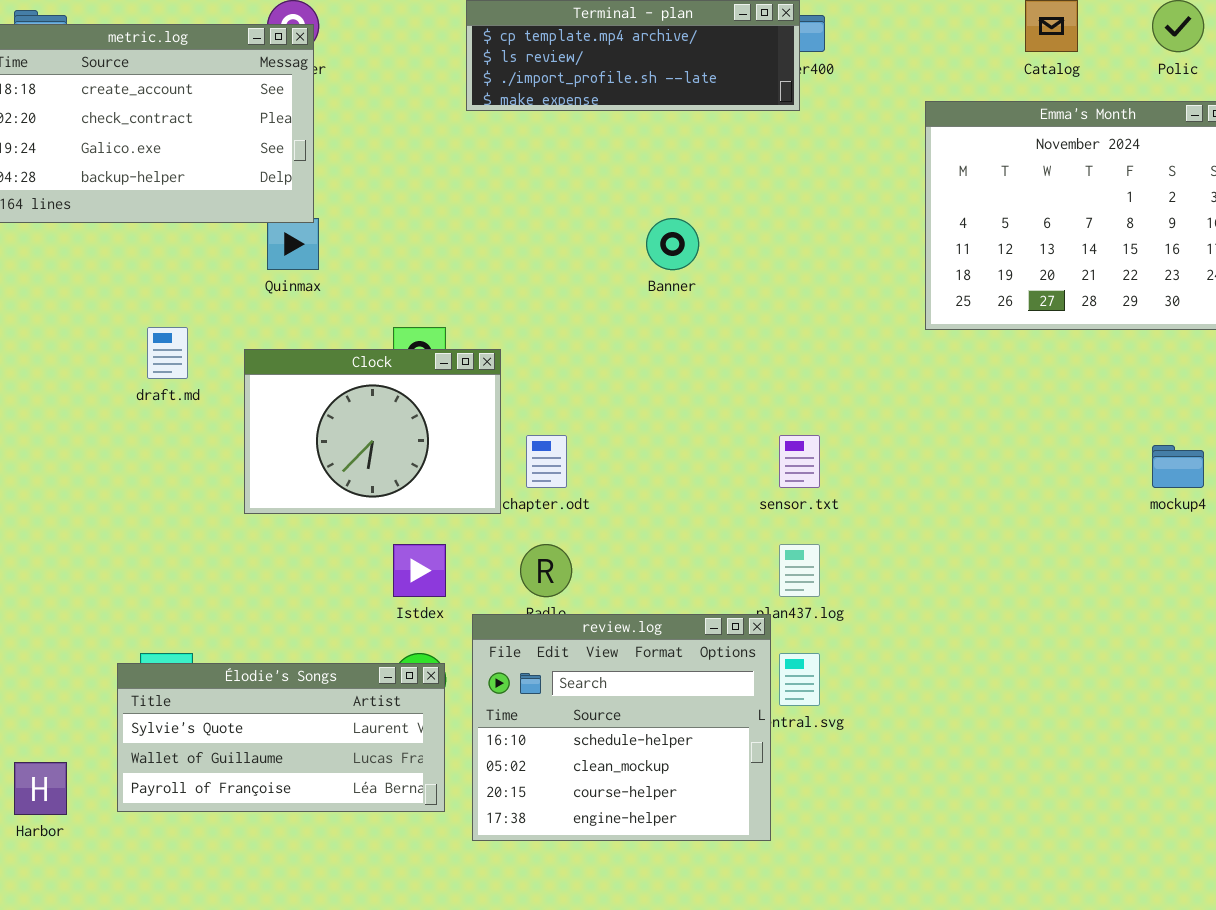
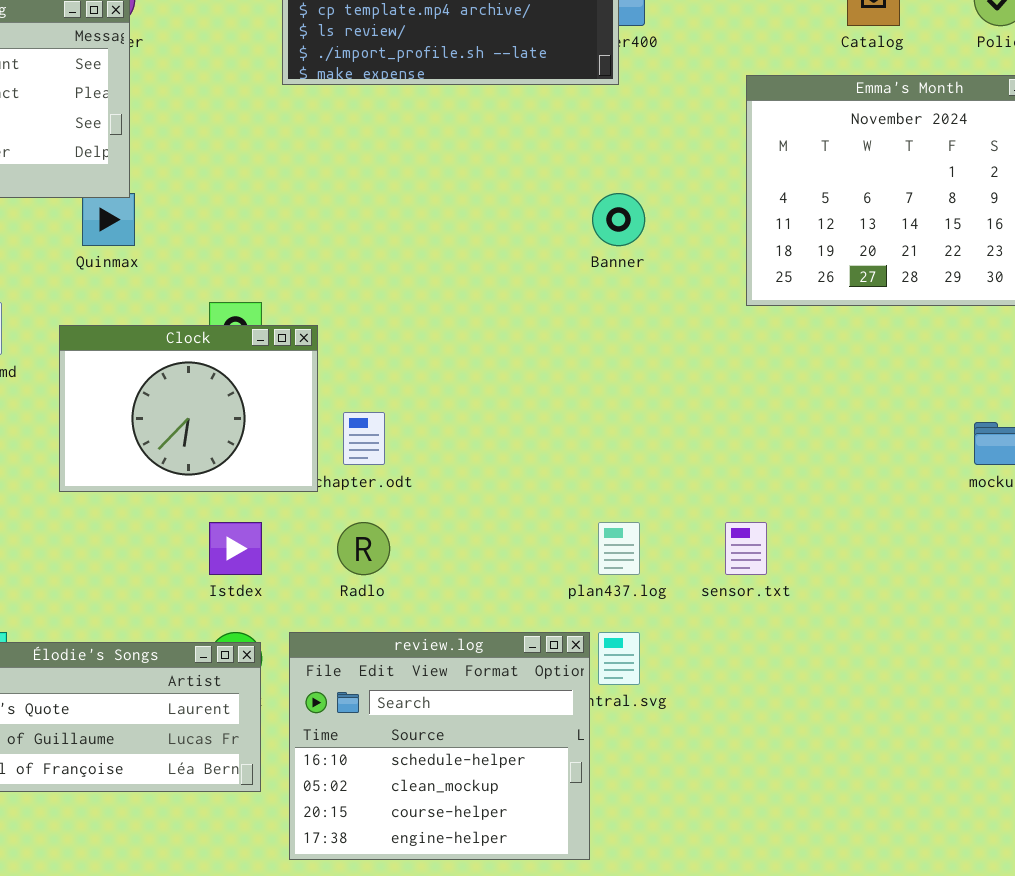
Banner: [646,218,699,270] -> [592,193,645,246], moved
sensor.txt: [779,435,820,488] -> [725,522,767,575], moved
review.log: [472,614,771,841] -> [289,632,590,860], moved

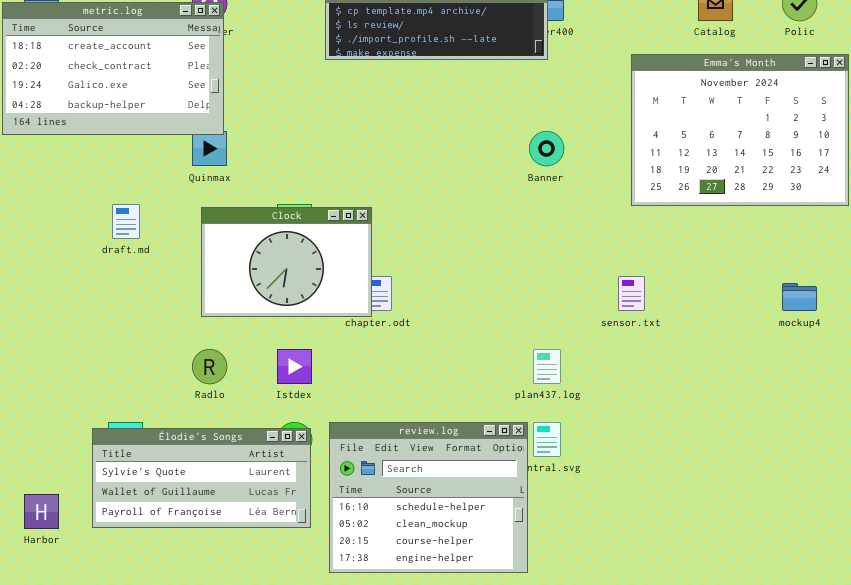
Clock: [59,325,318,492] -> [201,207,372,317], moved
Radlo: [337,522,390,575] -> [192,349,227,384], moved
sensor.txt: [725,522,767,575] -> [618,276,645,311], moved

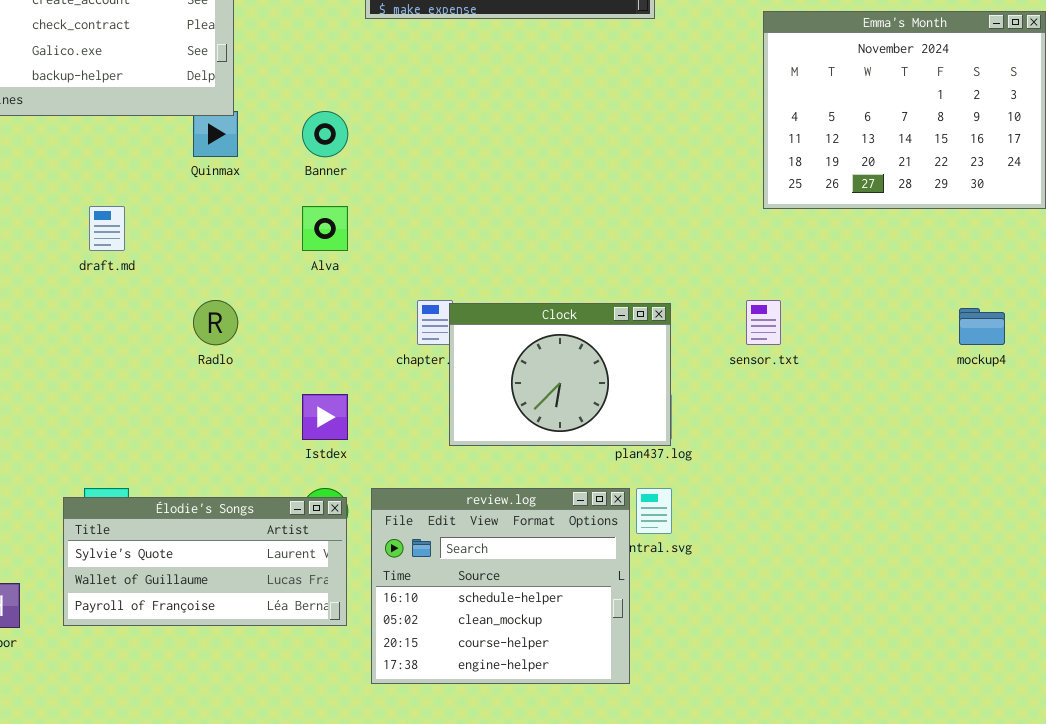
Banner: [529,131,564,166] -> [302,111,348,157], moved
Clock: [201,207,372,317] -> [449,303,671,446], moved
Radlo: [192,349,227,384] -> [193,300,238,345], moved

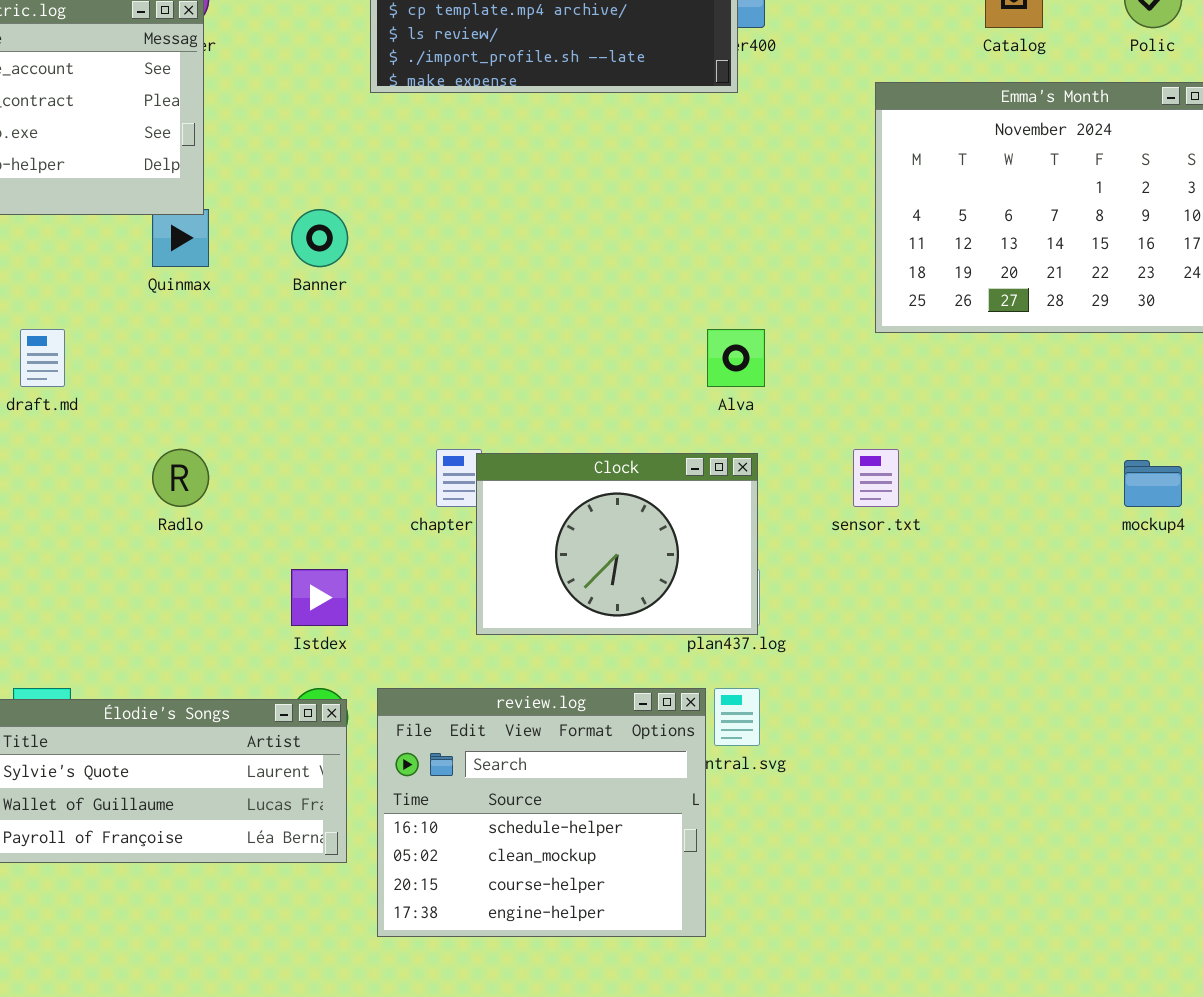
Alva: [302,206,348,251] -> [707,329,765,387], moved

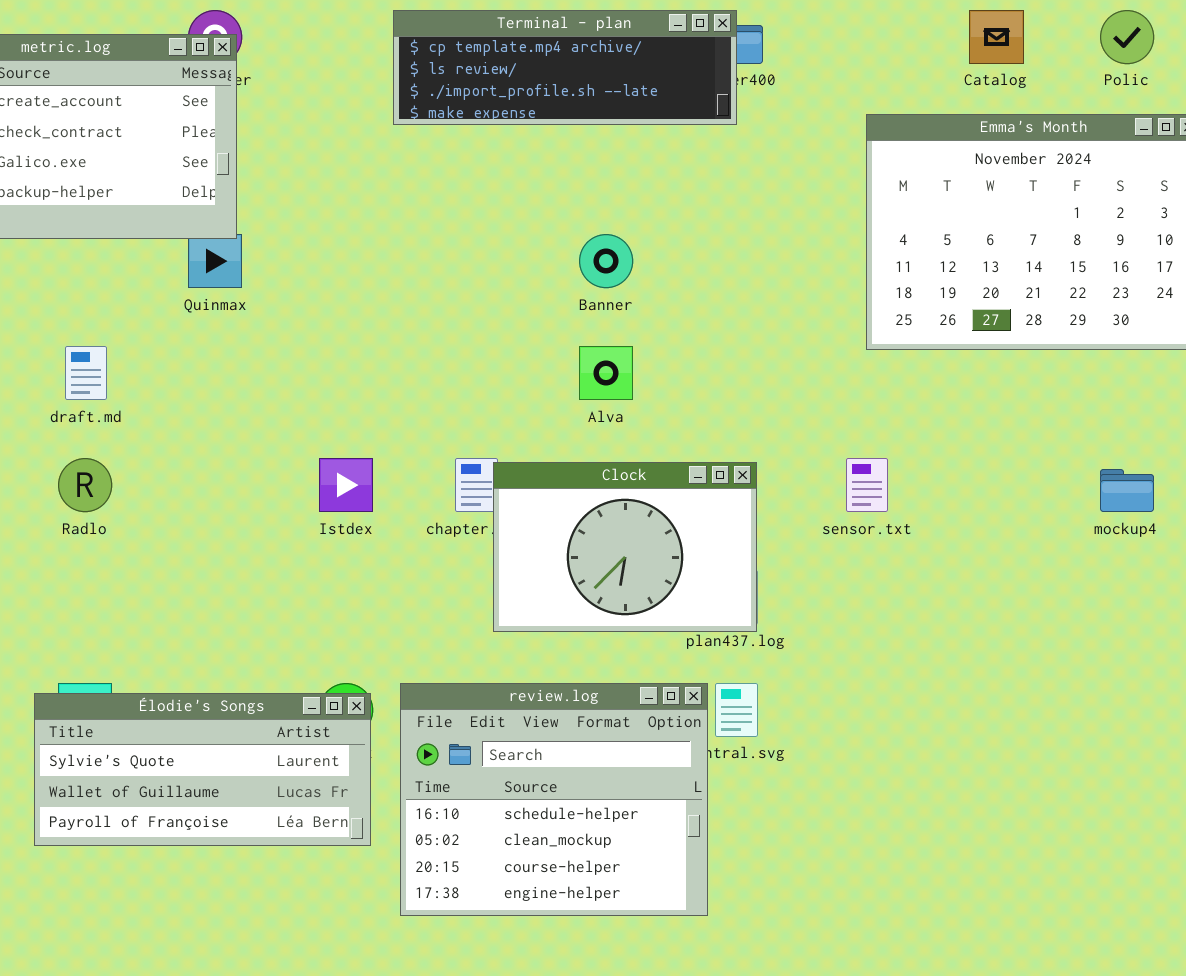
Banner: [291,209,348,267] -> [579,234,633,288], moved
Alva: [707,329,765,387] -> [579,346,633,400], moved
Radlo: [152,449,209,507] -> [58,458,112,512], moved
Istdex: [291,569,348,626] -> [319,458,373,512], moved

